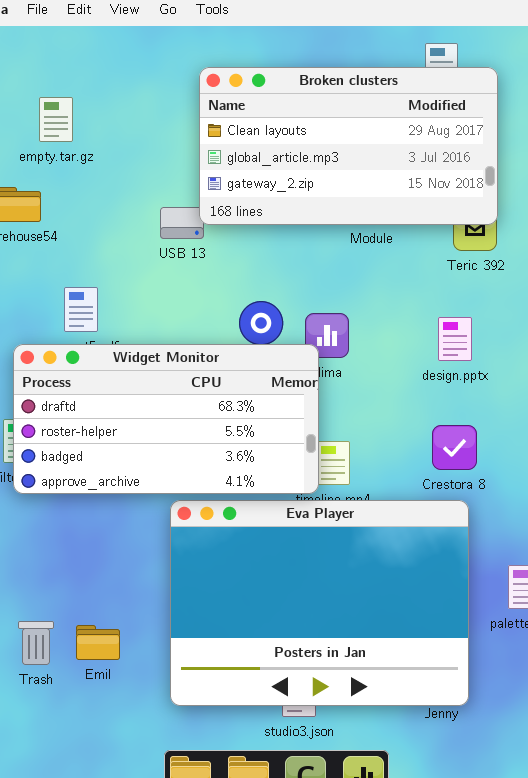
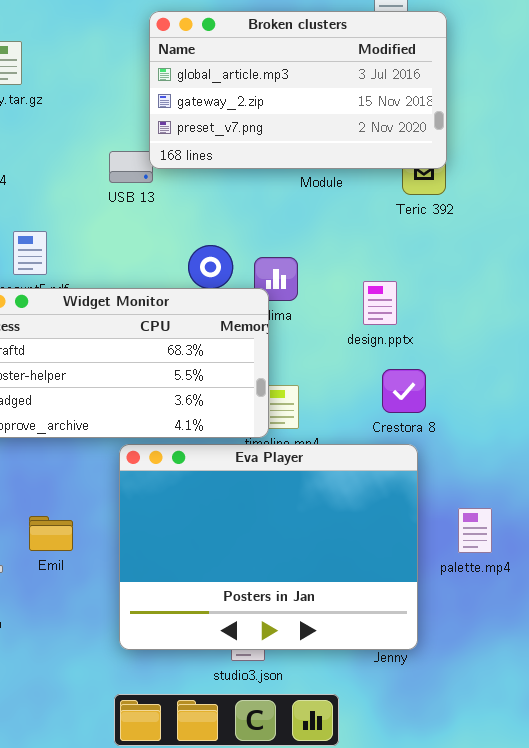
Broken clusters: [199,67,498,225] -> [149,11,447,169], scrolled down 1 row
design.pptx: [438,317,472,361] -> [363,281,397,325], moved
Emil: [76,625,120,660] -> [29,516,73,551], moved

